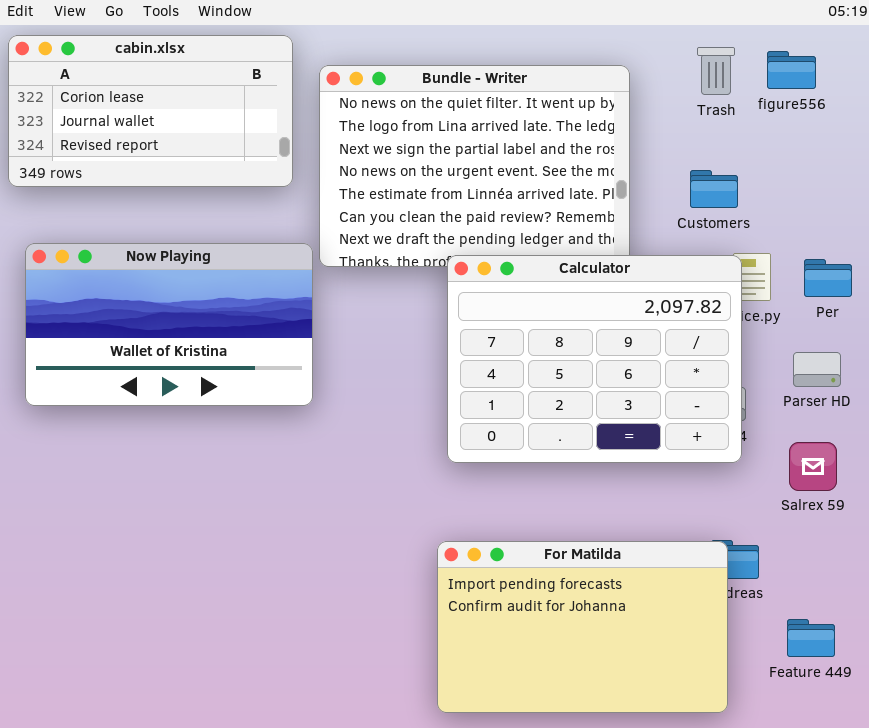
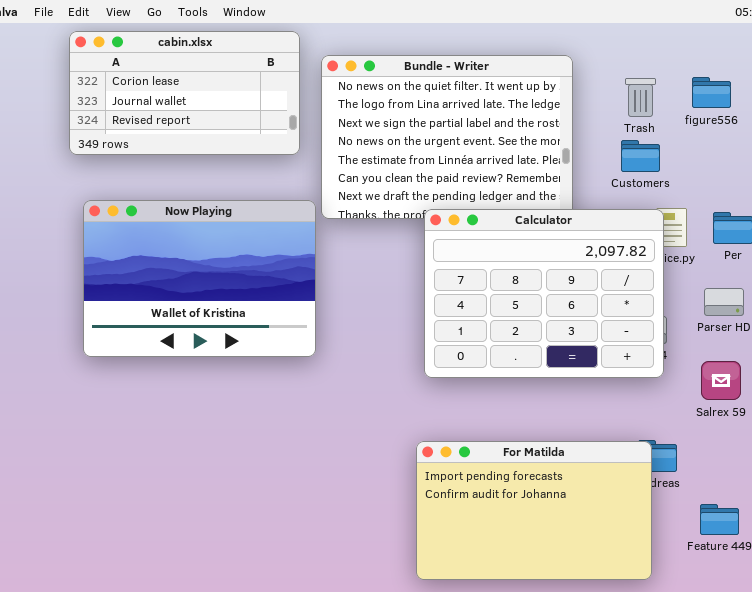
Trash: [697,47,735,95] -> [625,78,656,117], moved
figure556: [767,51,816,89] -> [692,77,731,108], moved
Now Playing: [25,243,313,406] -> [83,200,316,357], resized

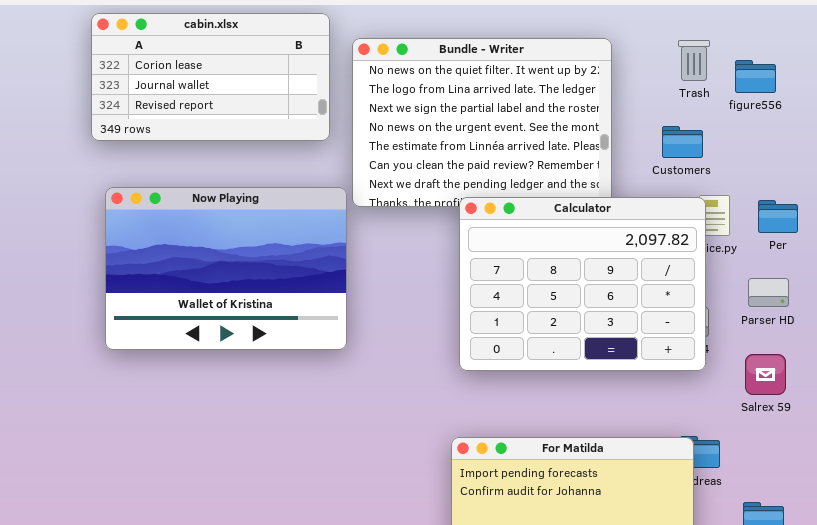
Trash: [625,78,656,117] -> [678,40,710,81], moved

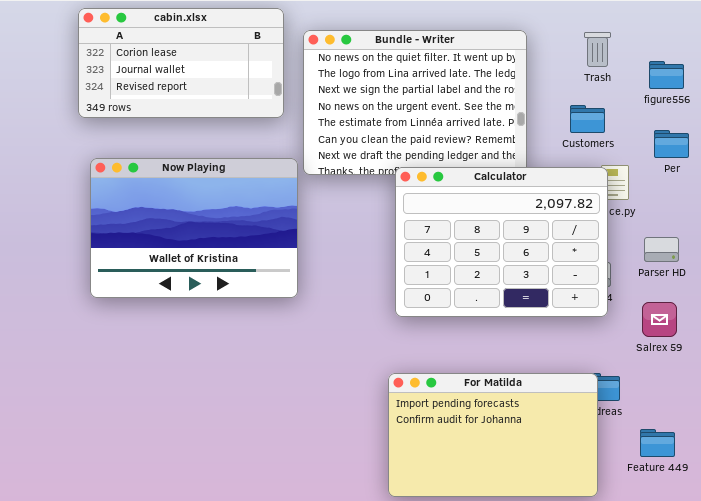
figure556: [735,60,776,93] -> [649,61,684,89], moved
Per: [758,200,798,233] -> [654,130,689,158], moved

